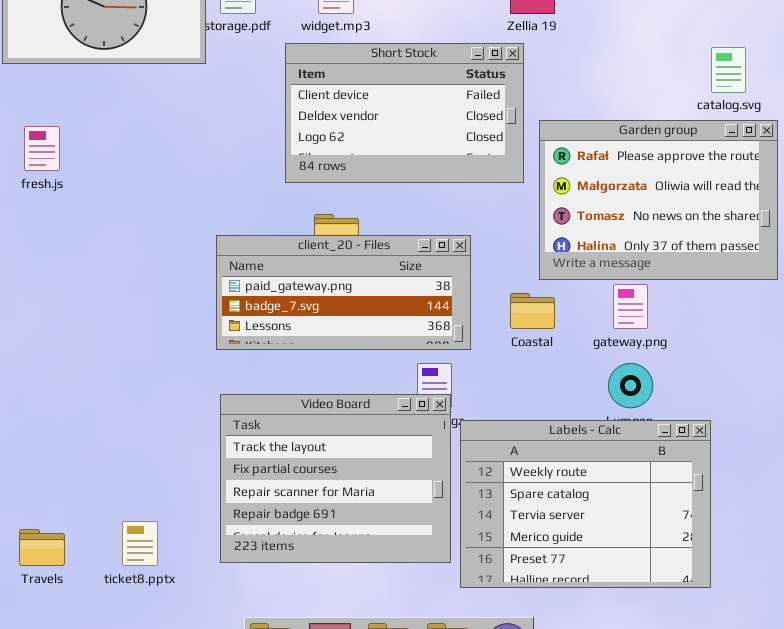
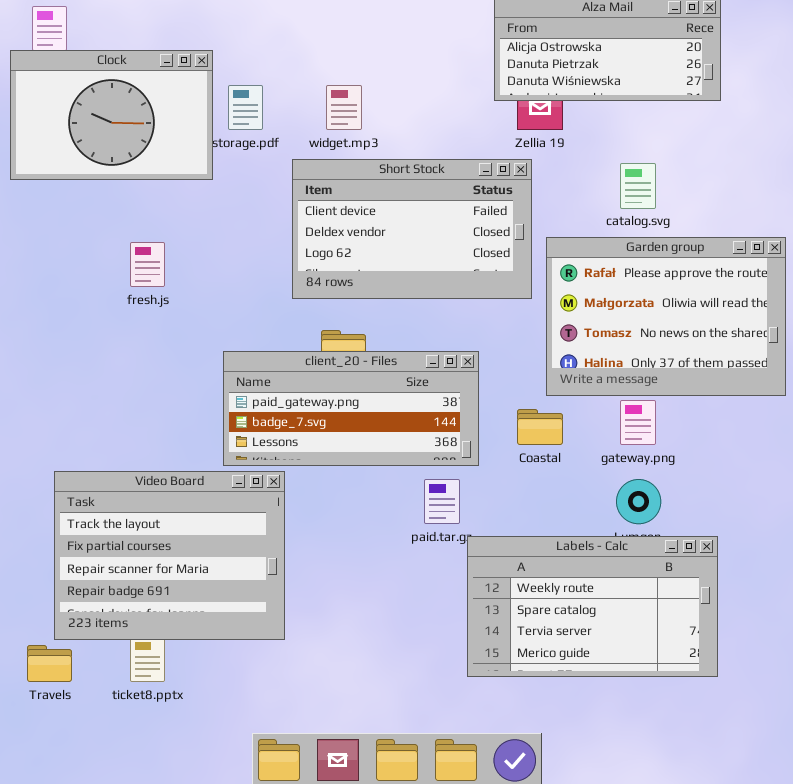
catalog.svg: [711,47,746,93] -> [620,163,656,209], moved
fresh.js: [24,126,60,171] -> [130,242,165,287], moved
Video Board: [220,394,451,563] -> [54,471,285,640], moved
Labels - Calc: [460,420,711,588] -> [467,536,718,677], resized

